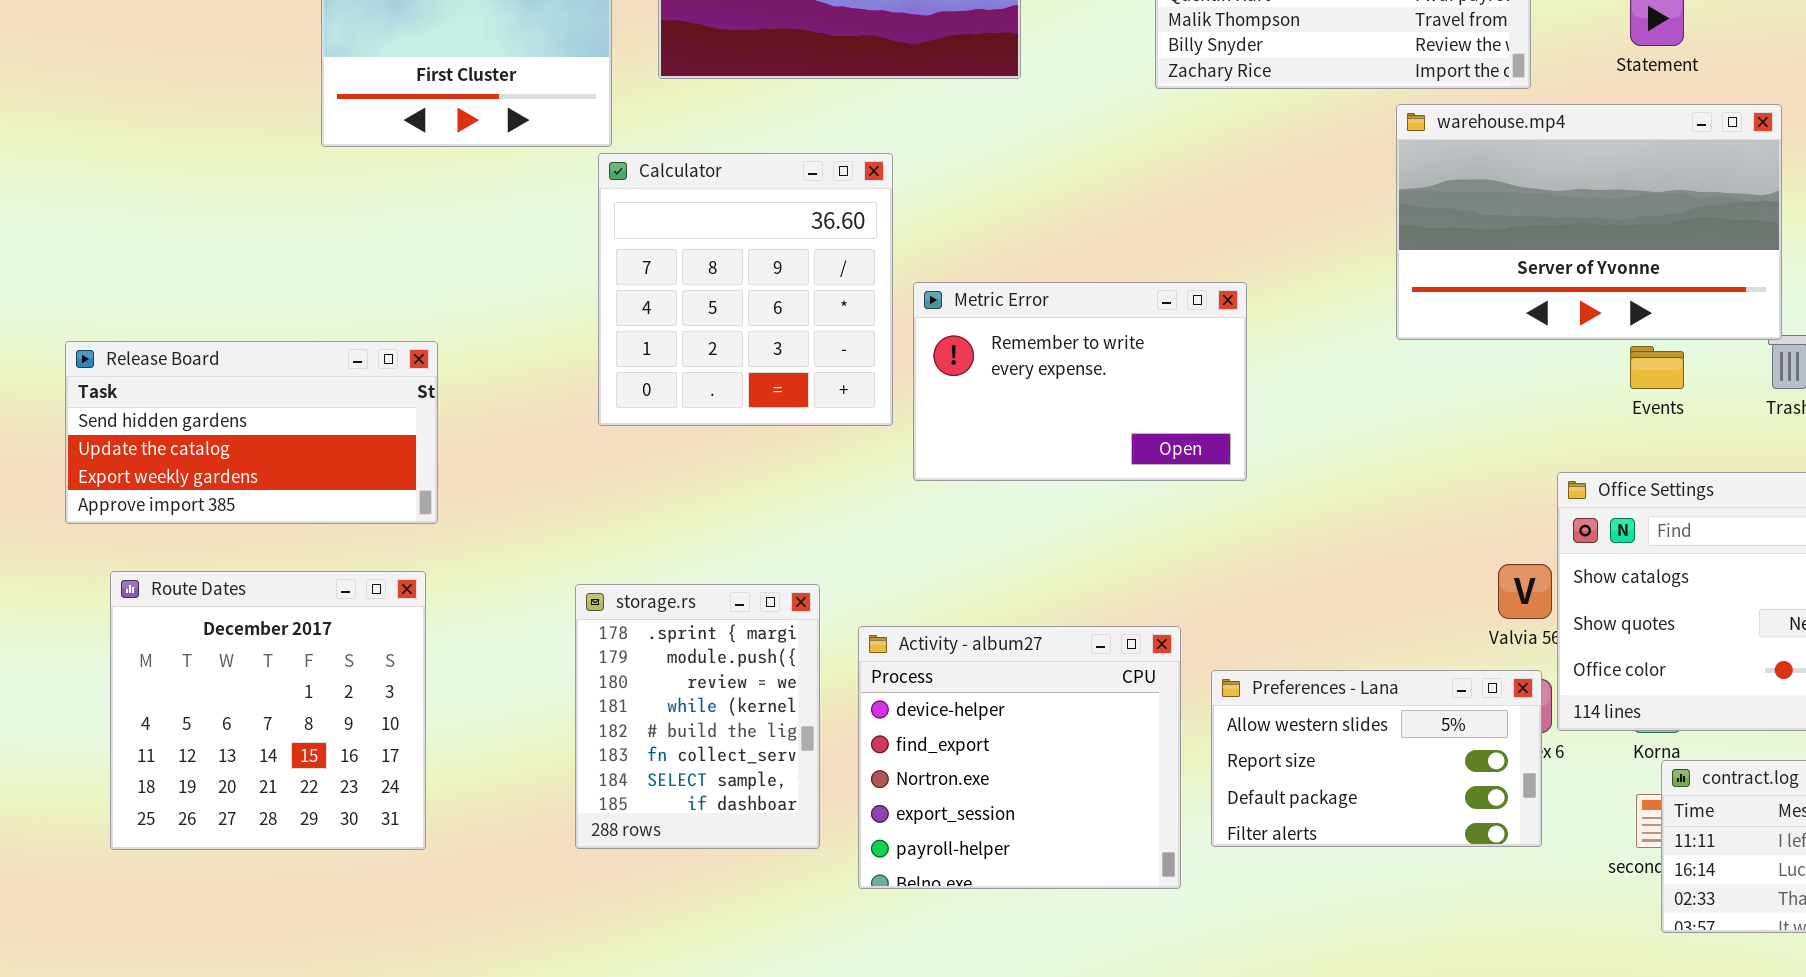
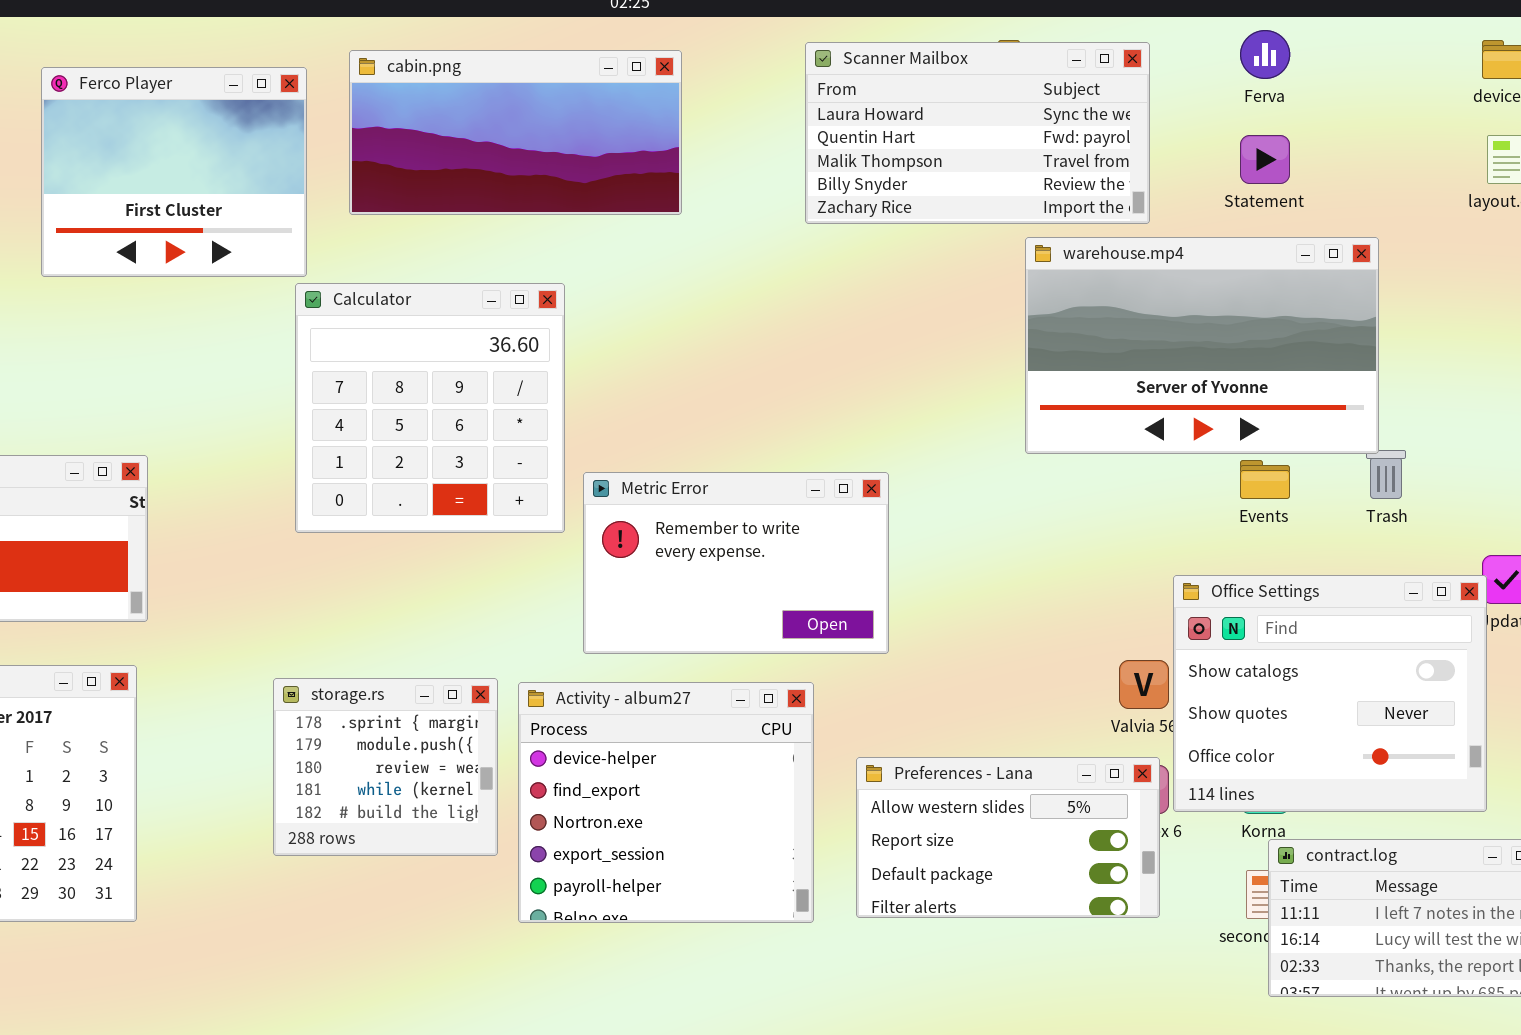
Metric Error: [913,282,1247,481] -> [583,472,889,654], moved
storage.rs: [575,584,820,849] -> [273,678,498,856], resized
Activity - album27: [858,626,1181,889] -> [518,682,814,923], moved

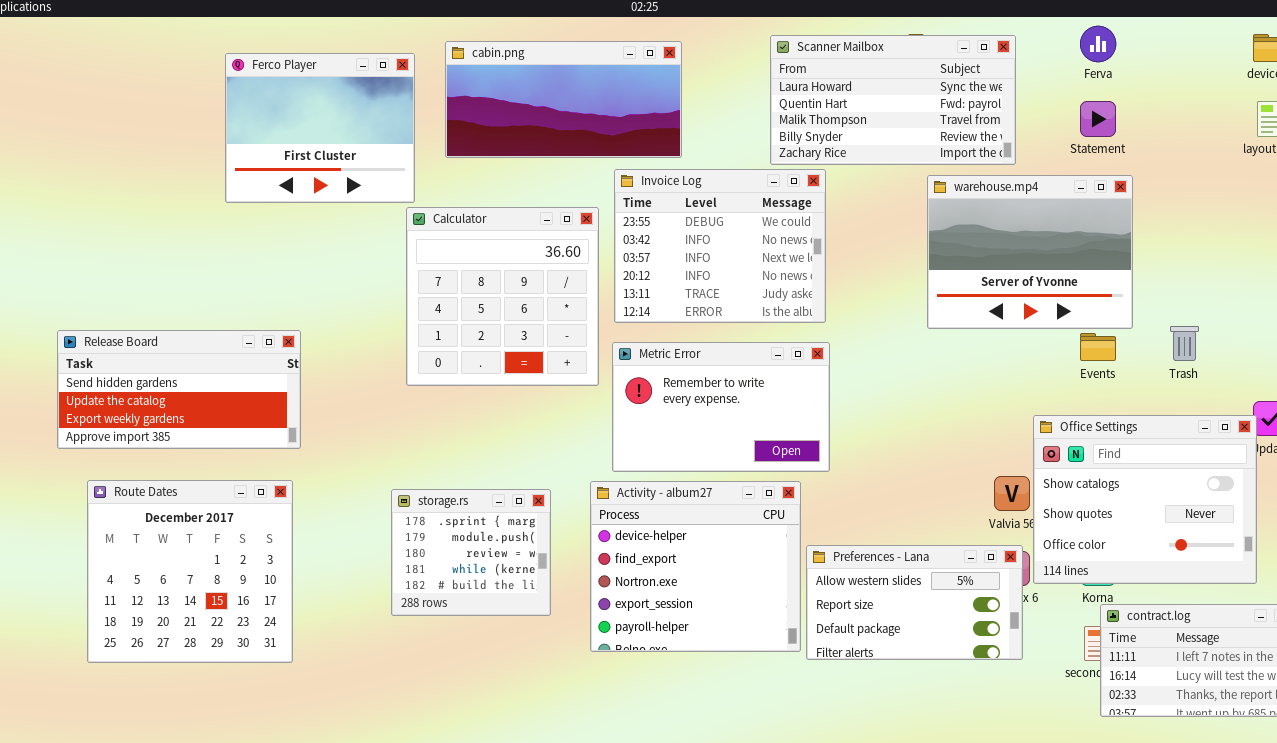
Invoice Log: none -> [614,169,826,323], opened
warehouse.mp4: [1025,237,1379,454] -> [927,175,1133,329], resized
Activity - album27: [518,682,814,923] -> [590,481,801,652], moved

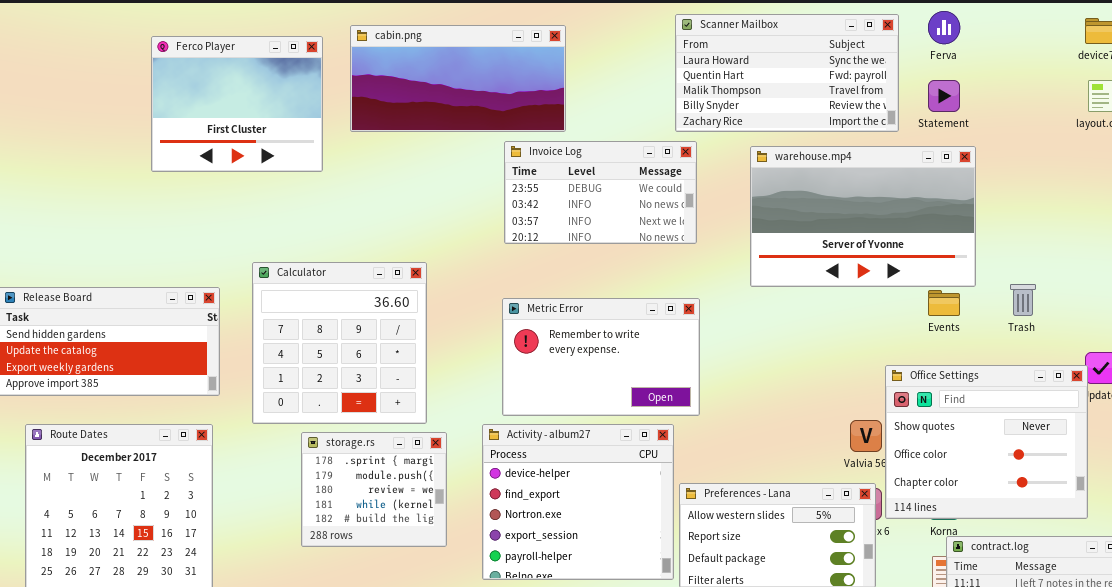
Scanner Mailbox: [770,35,1016,165] -> [675,14,899,132], moved
Invoice Log: [614,169,826,323] -> [504,141,697,244], resized
warehouse.mp4: [927,175,1133,329] -> [750,146,976,287], resized
Calculator: [406,207,599,386] -> [252,262,427,424], moved
Office Settings: [1033,415,1257,584] -> [885,365,1088,519], scrolled down 1 row

